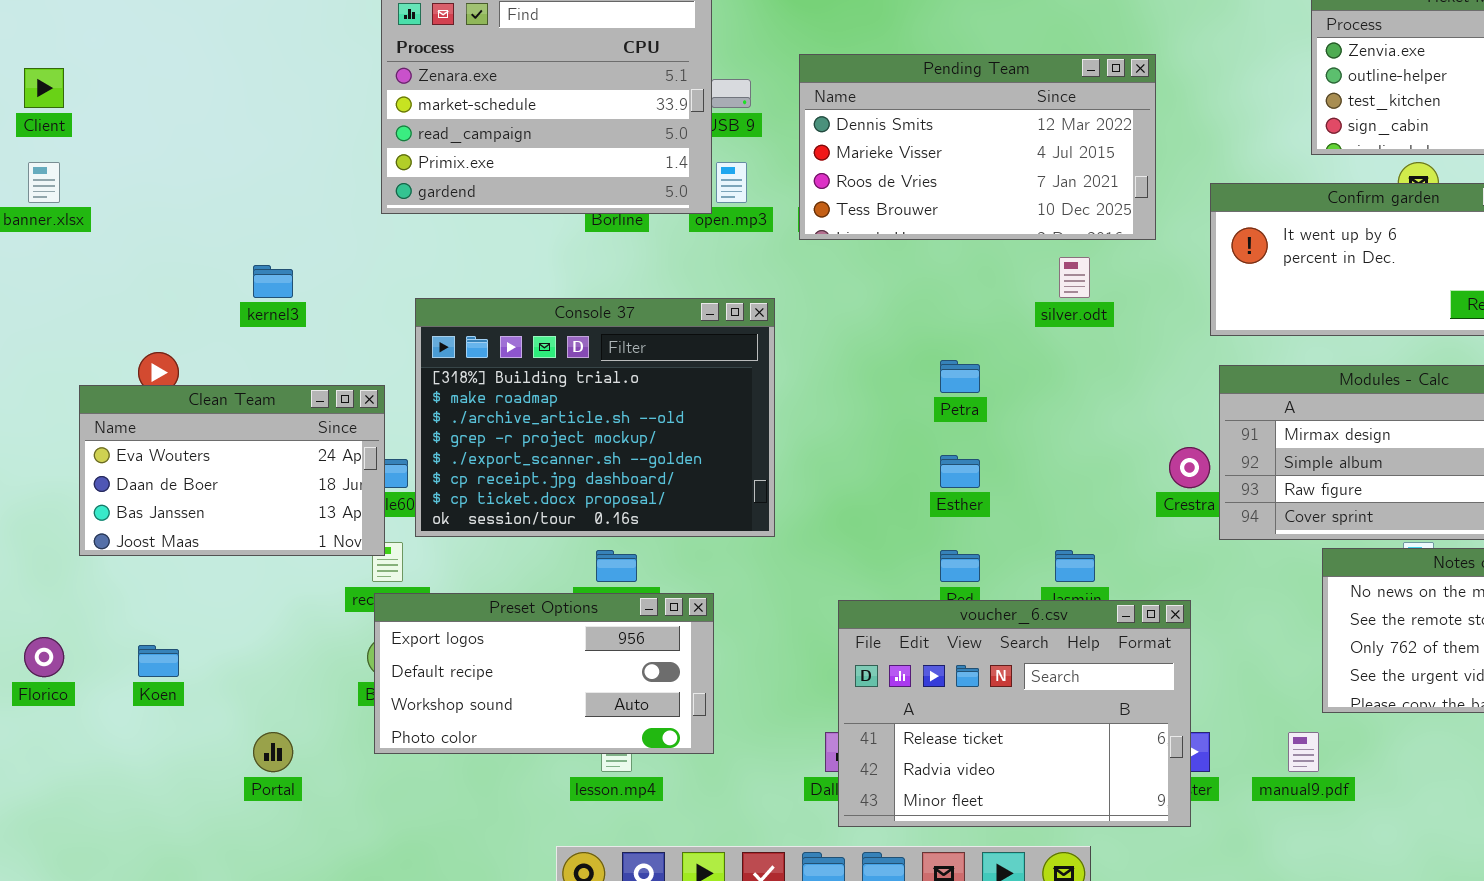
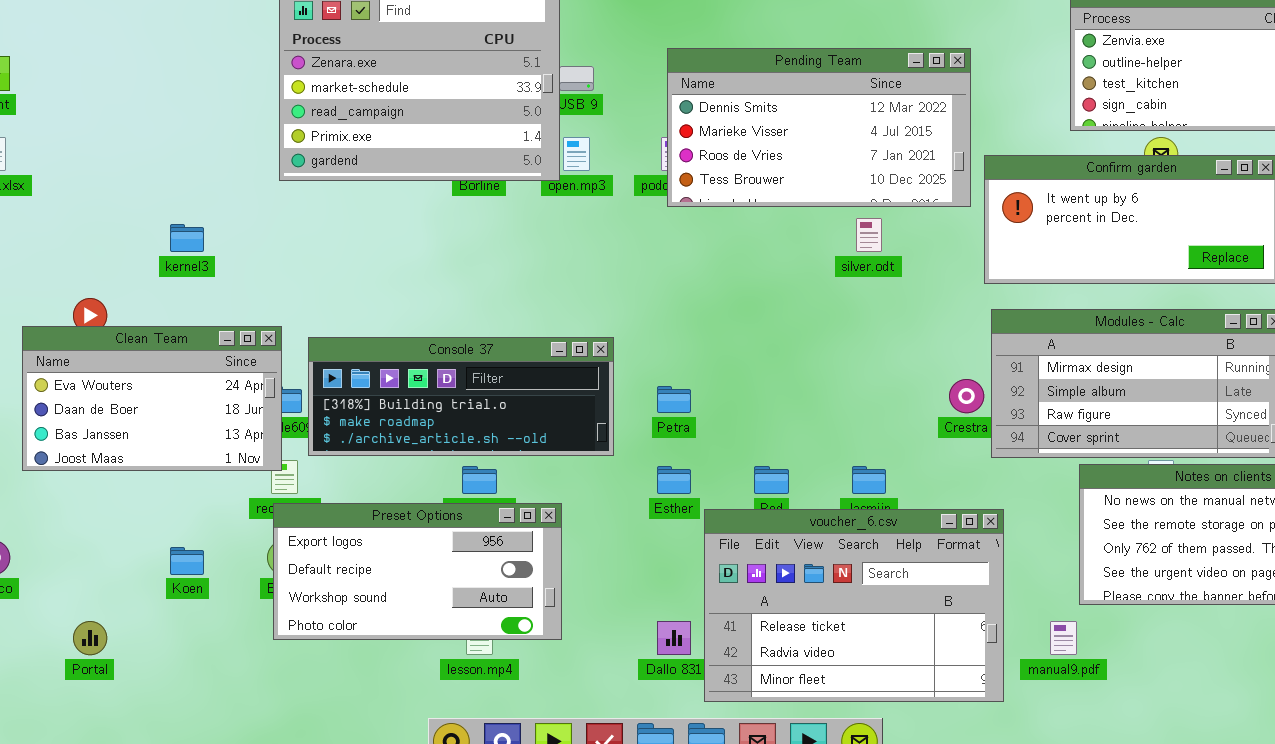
Pending Team: [799,54,1156,240] -> [667,48,971,207], moved
Console 37: [415,298,775,537] -> [308,337,614,456], resized
Petra: [940,360,980,393] -> [657,386,691,413], moved
Esther: [940,455,980,488] -> [657,466,691,494], moved
voucher_6.csv: [838,600,1191,827] -> [704,509,1004,702], moved
Koen: [138,645,179,677] -> [170,547,204,575], moved
Portal: [253,732,293,772] -> [73,621,107,655], moved

